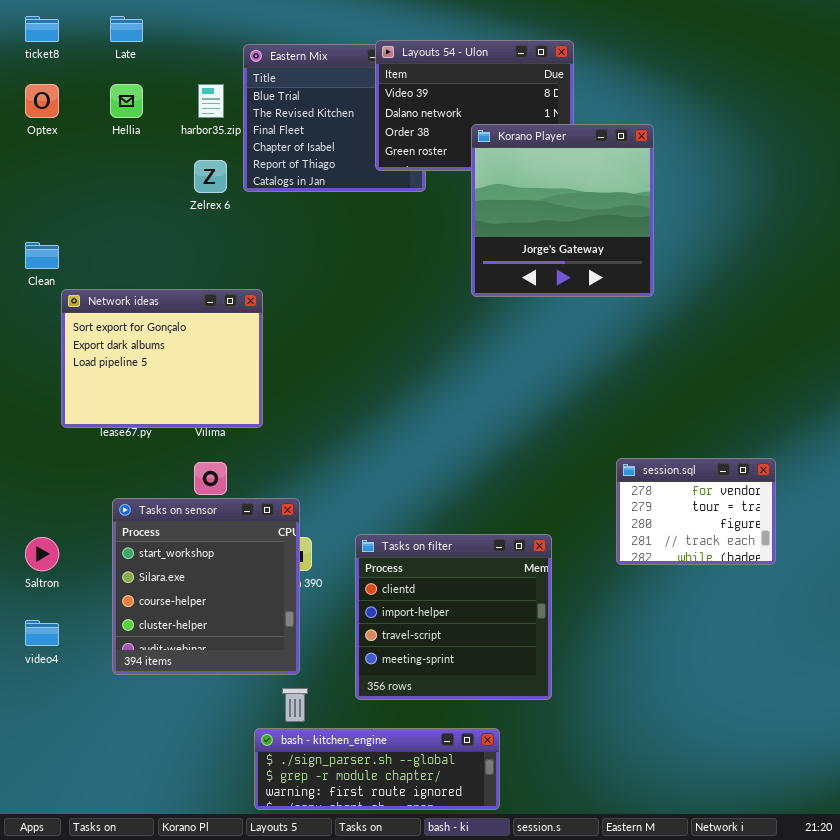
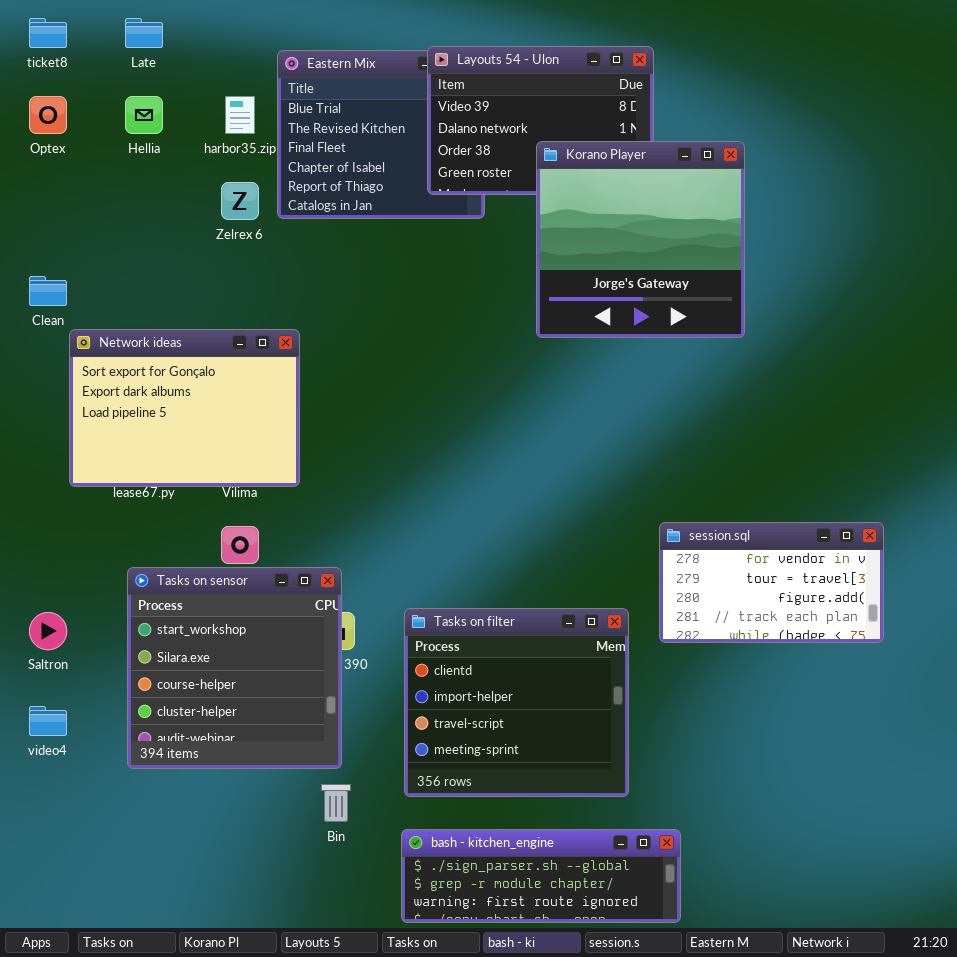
session.sql: [616,458,776,565] -> [659,522,884,643], resized
bash - kitchen_engine: [254,728,500,810] -> [401,829,681,923], moved

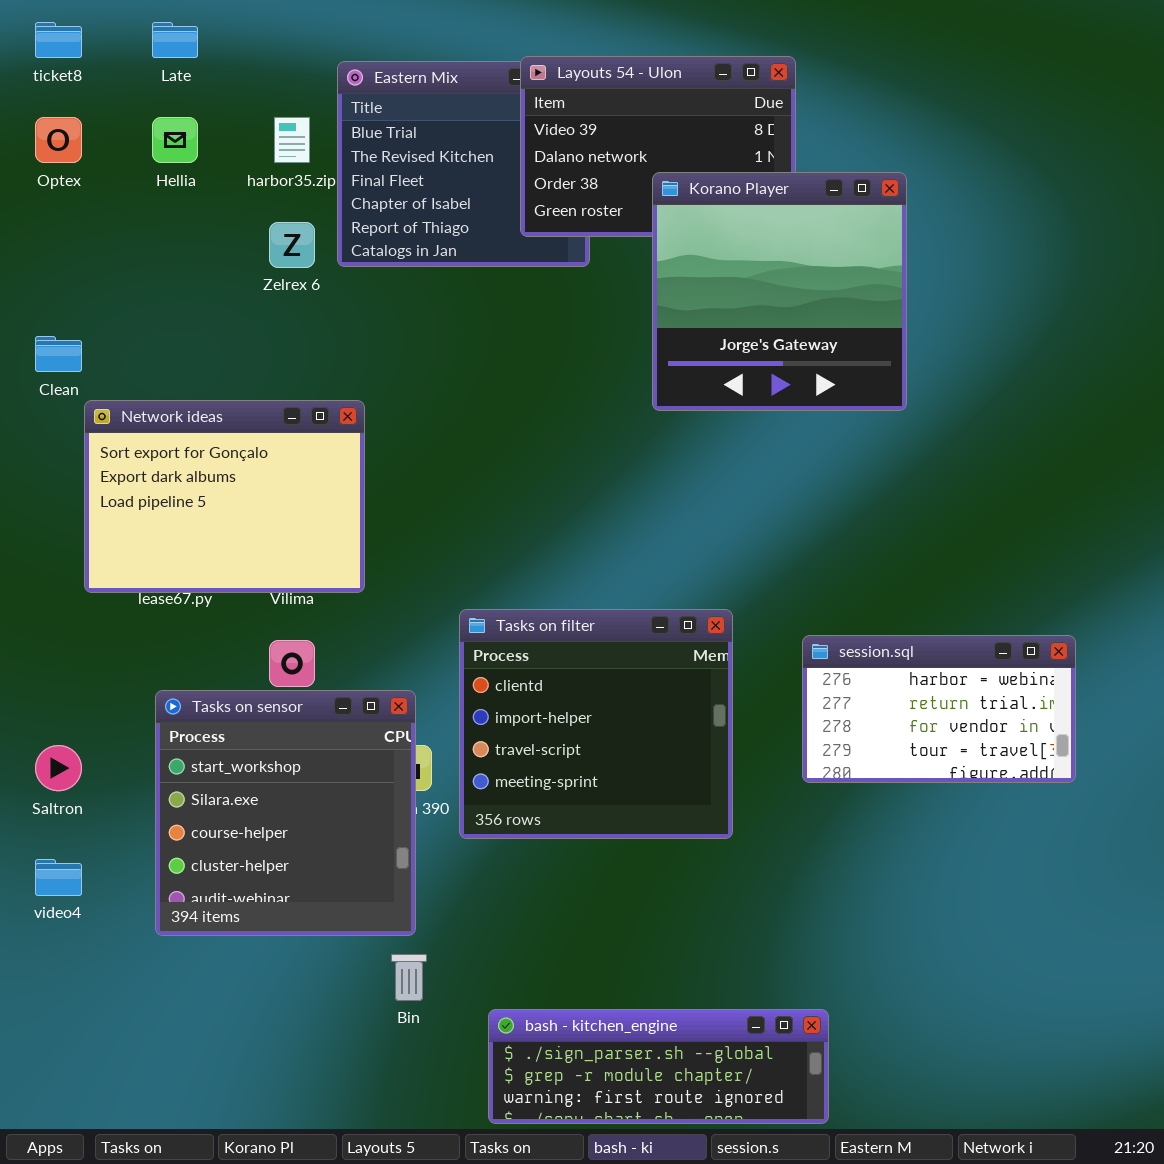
session.sql: [659,522,884,643] -> [802,635,1076,783], scrolled up 2 rows
Tasks on filter: [404,608,629,797] -> [459,609,733,839], moved

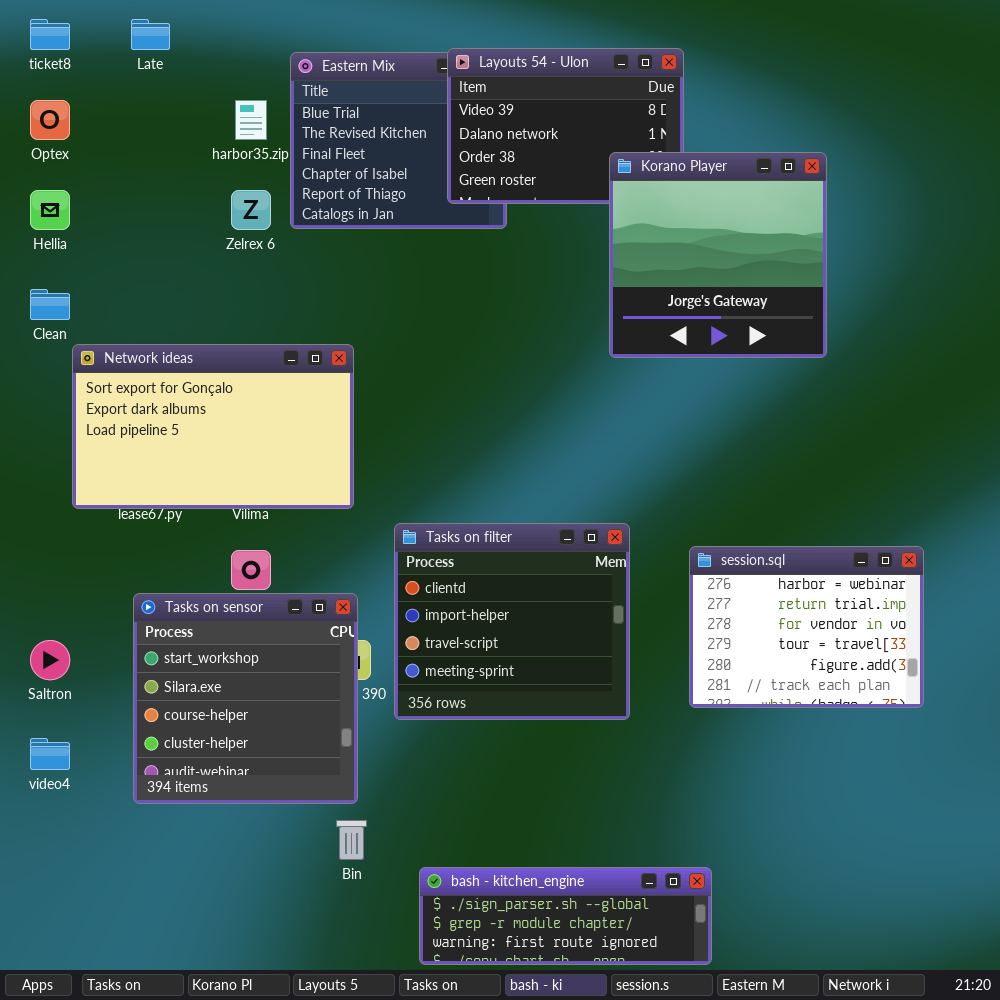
Hellia: [152,117,198,163] -> [30,190,70,230], moved
Korano Player: [652,172,907,411] -> [609,152,827,358], moved
Network ideas: [84,400,365,593] -> [72,344,354,509], resized
session.sql: [802,635,1076,783] -> [689,546,924,708], resized

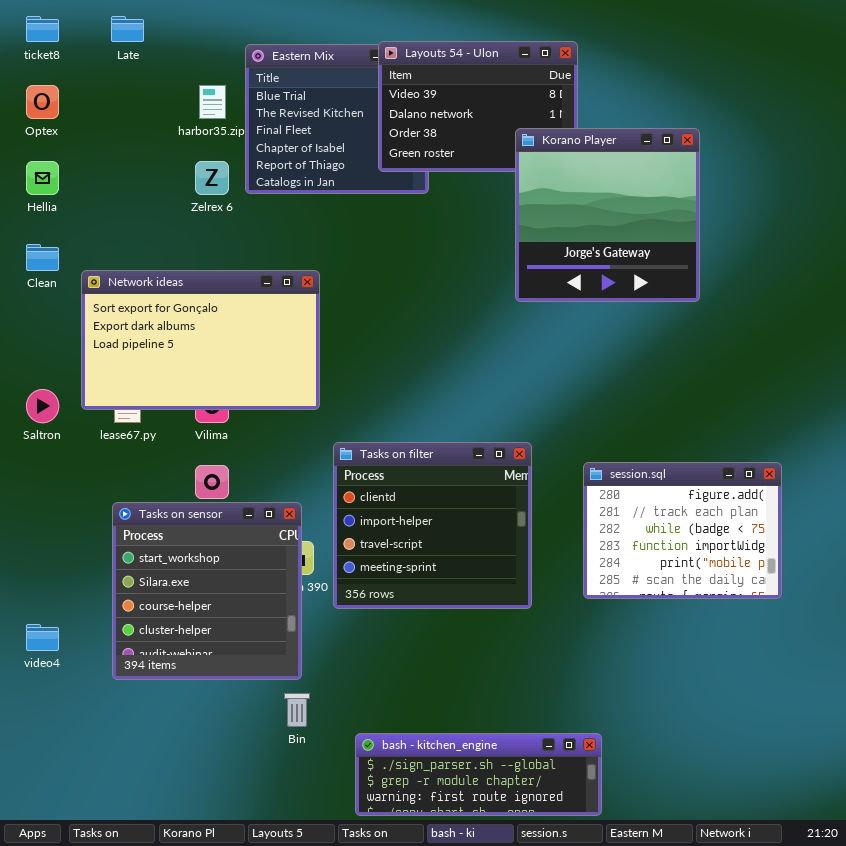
Network ideas: [72,344,354,509] -> [81,270,320,410], moved
session.sql: [689,546,924,708] -> [583,462,782,599], scrolled down 4 rows
Saltron: [30,640,70,680] -> [26,389,59,423], moved

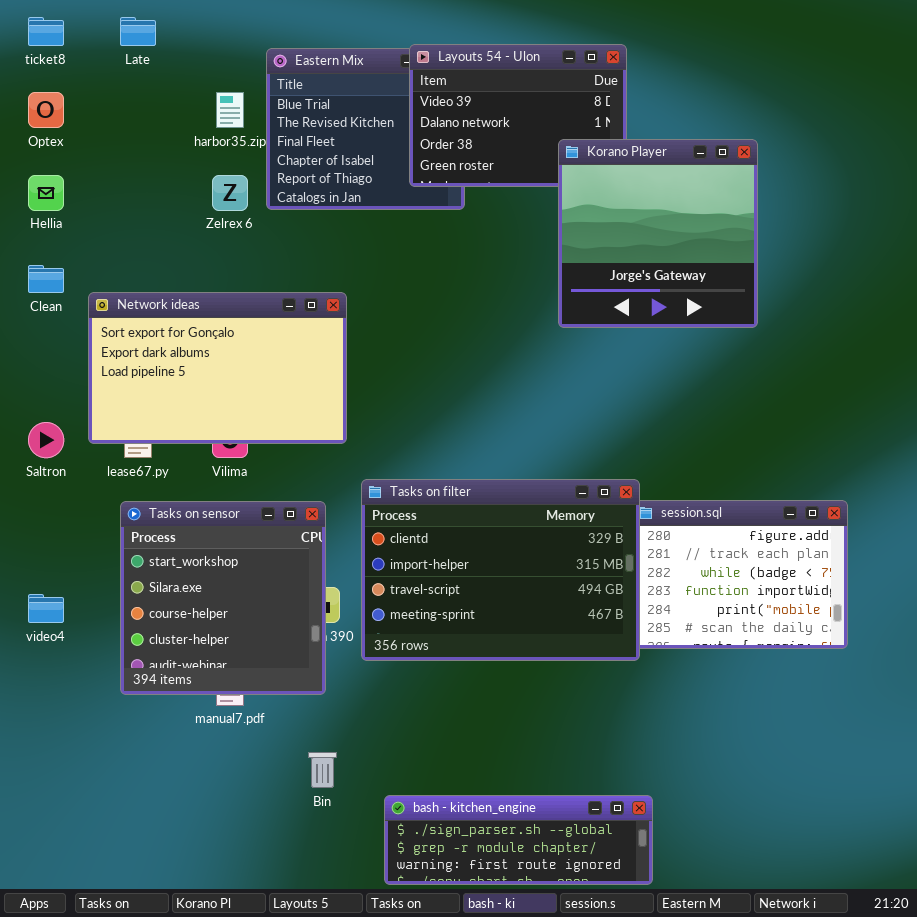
Tasks on filter: [333,442,532,609] -> [361,479,640,661], resized
Tasks on sensor: [112,502,302,680] -> [120,501,326,695], moved
video4: [26,624,59,651] -> [28,594,64,623], moved

